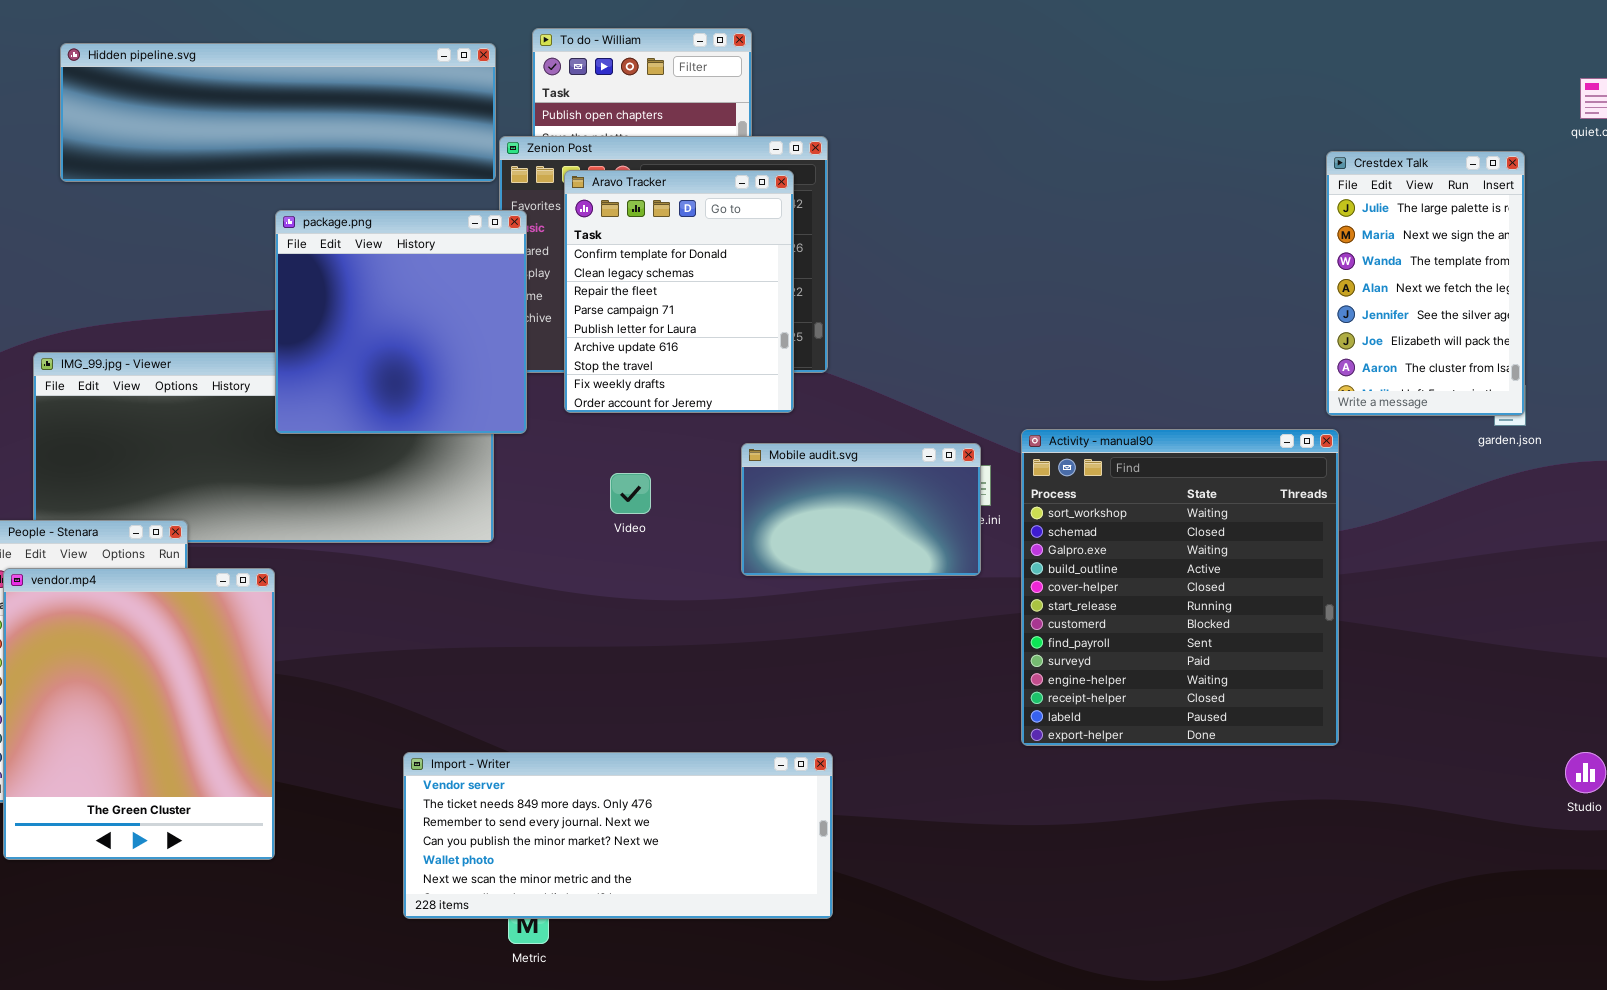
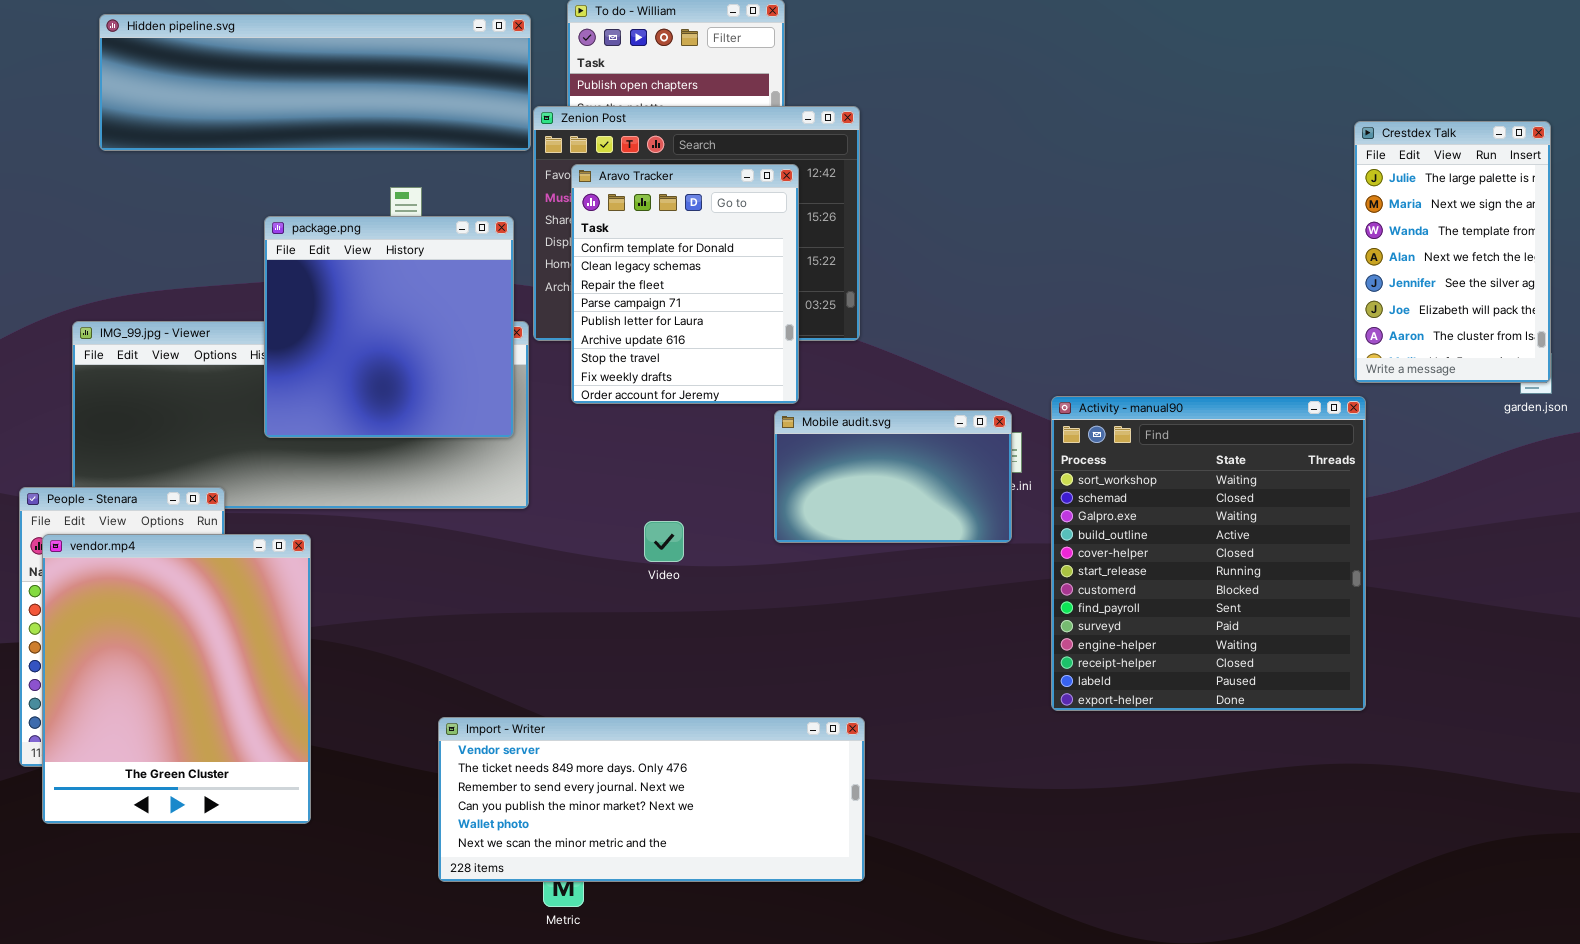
Aravo Tracker: [564,170,794,413] -> [571,164,799,404], moved
package.png: [275,210,527,434] -> [264,216,514,438], moved
Video: [610,473,651,514] -> [644,521,684,562], moved

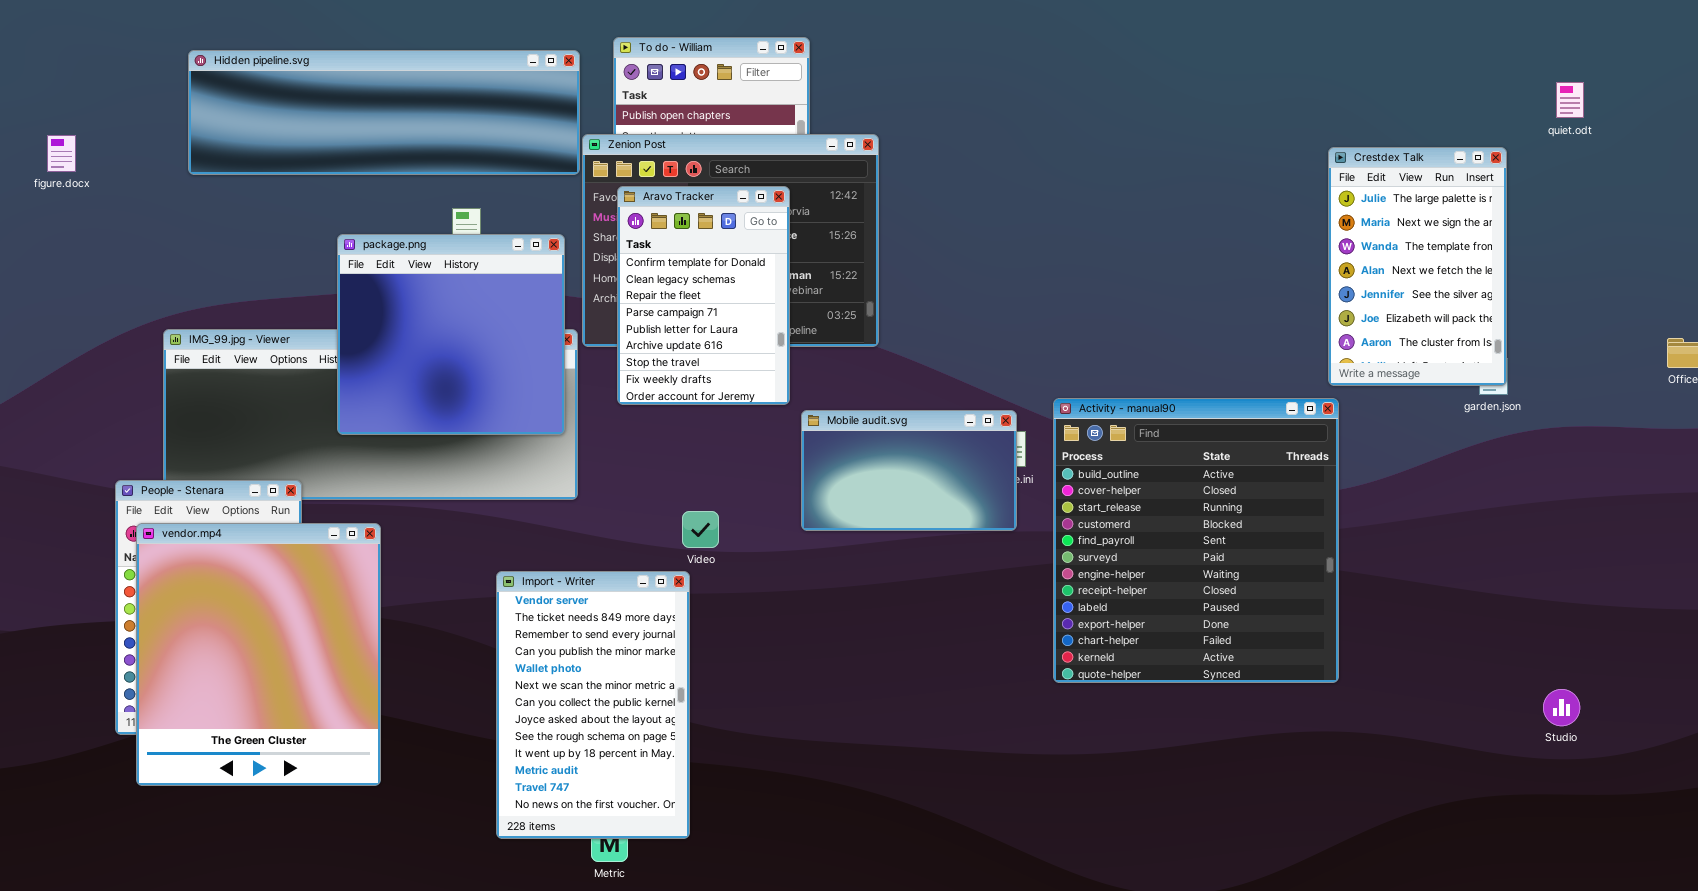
Aravo Tracker: [571,164,799,404] -> [617,186,790,405], resized
Activity - manual90: [1051,396,1366,711] -> [1053,398,1339,683], scrolled down 3 rows
Import - Writer: [438,717,865,882] -> [496,571,690,839], resized

